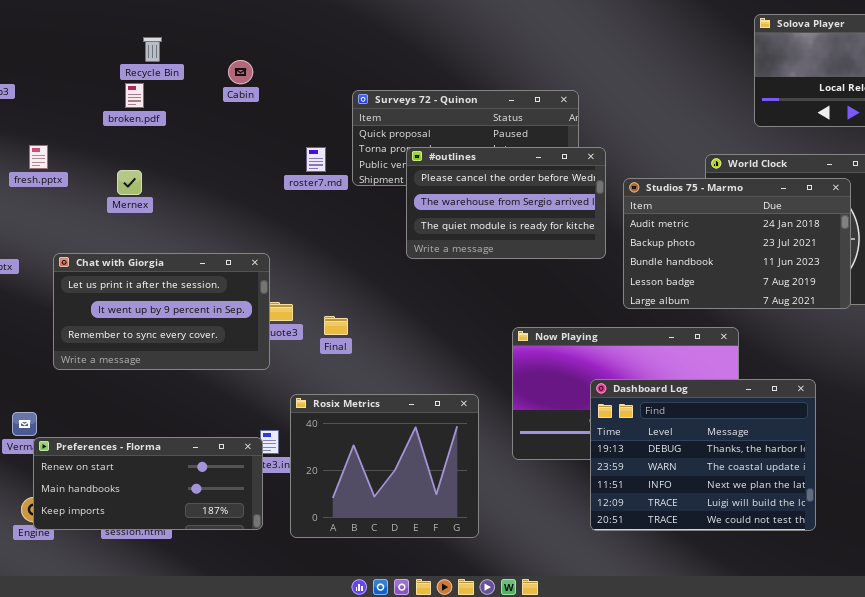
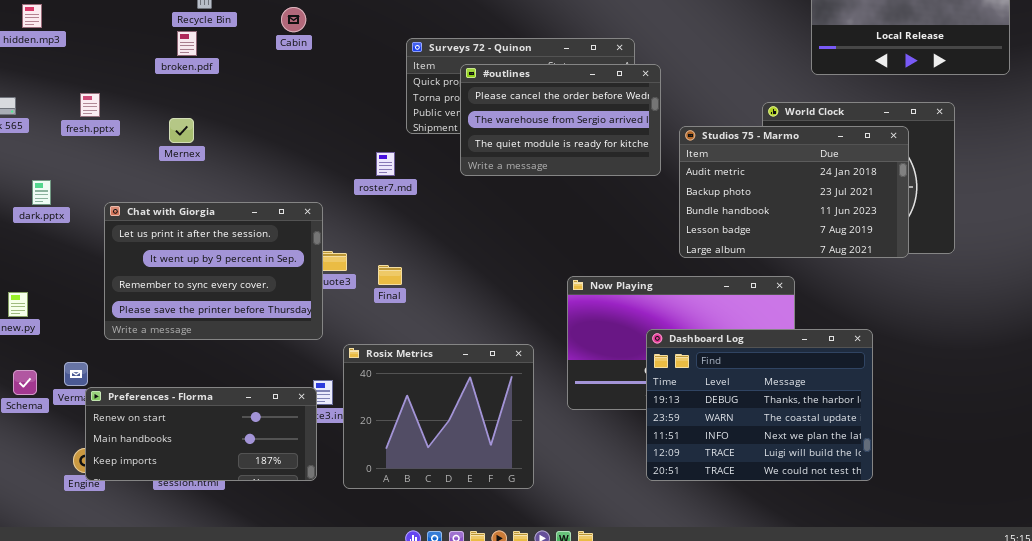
roster7.md: [306,147,326,172] -> [376,152,395,176], moved
#outlines: [406,147,606,259] -> [460,64,661,176], moved
Chat with Giorgia: [53,253,270,370] -> [104,202,323,340], resized

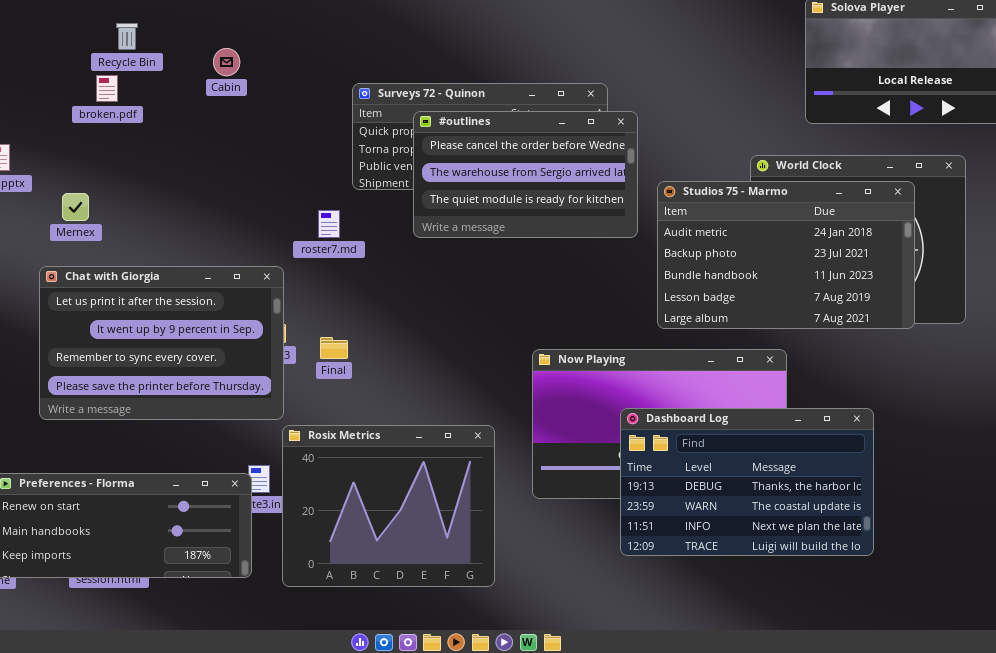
Mernex: [169,118,194,143] -> [62,193,89,221], moved
Chat with Giorgia: [104,202,323,340] -> [39,266,284,420], moved
Dashboard Log: [646,329,873,481] -> [620,408,874,556], resized

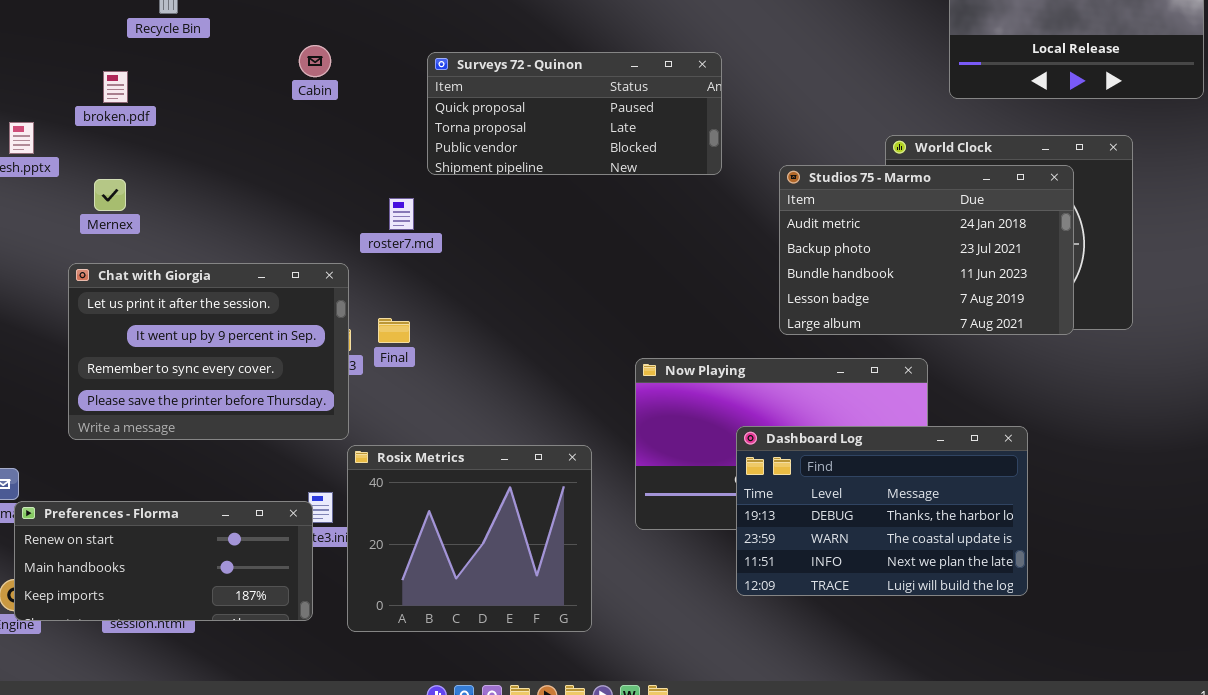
Cabin: [213,48,240,76] -> [299,45,331,77], moved
broken.pdf: [96,75,118,102] -> [103,71,128,103], moved
#outlines: [413,111,638,238] -> none, closed
Final: [320,337,348,359] -> [378,318,410,343], moved

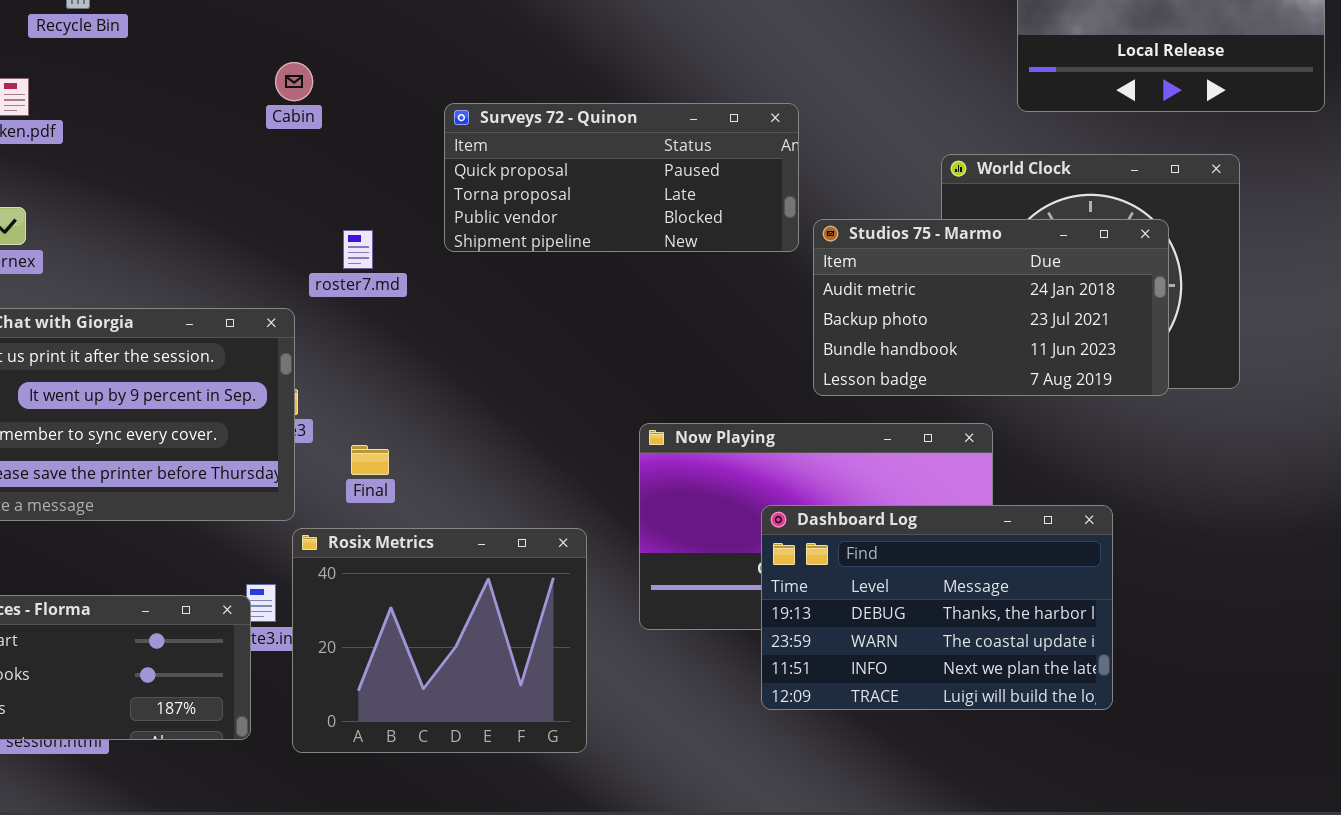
Cabin: [299,45,331,77] -> [275,62,313,101], moved
Surveys 72 - Quinon: [427,52,722,175] -> [444,103,799,252], moved
Studios 75 - Marmo: [779,165,1074,335] -> [813,219,1169,396], resized
Final: [378,318,410,343] -> [351,445,389,475], moved

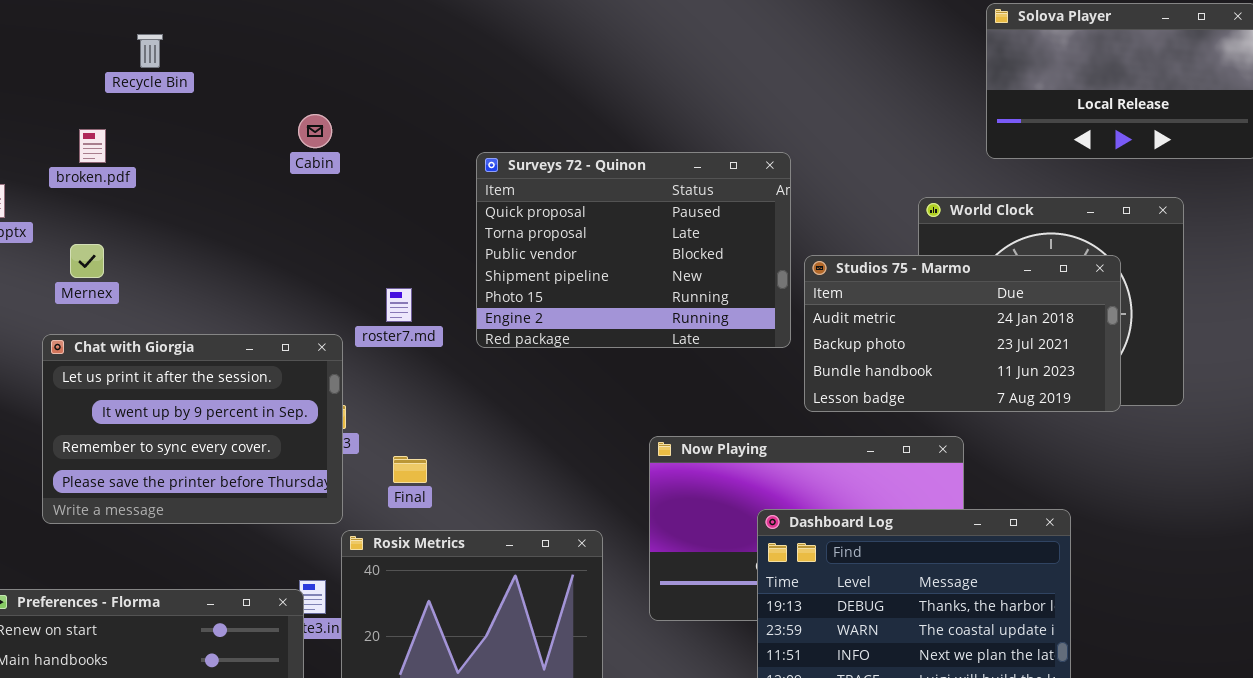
Cabin: [275,62,313,101] -> [298,114,332,148], moved
Surveys 72 - Quinon: [444,103,799,252] -> [476,152,791,348], resized
roster7.md: [343,230,373,269] -> [386,288,412,322], moved

